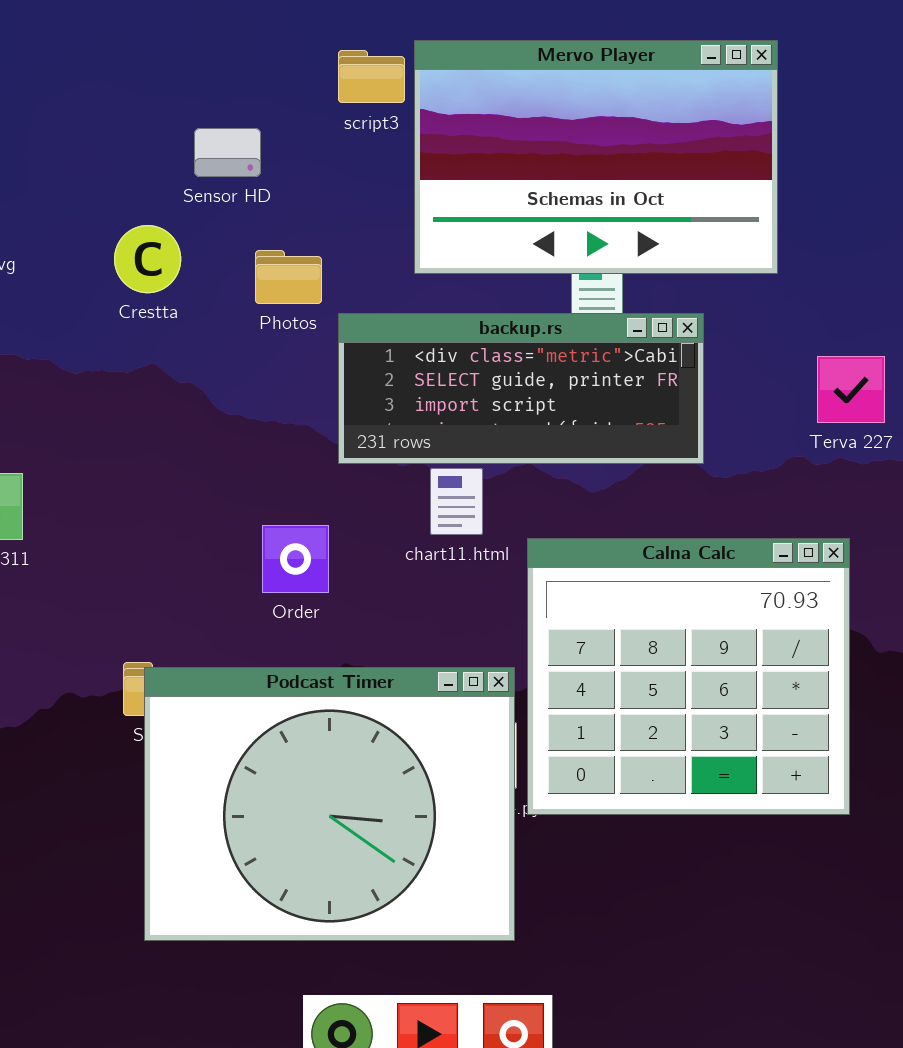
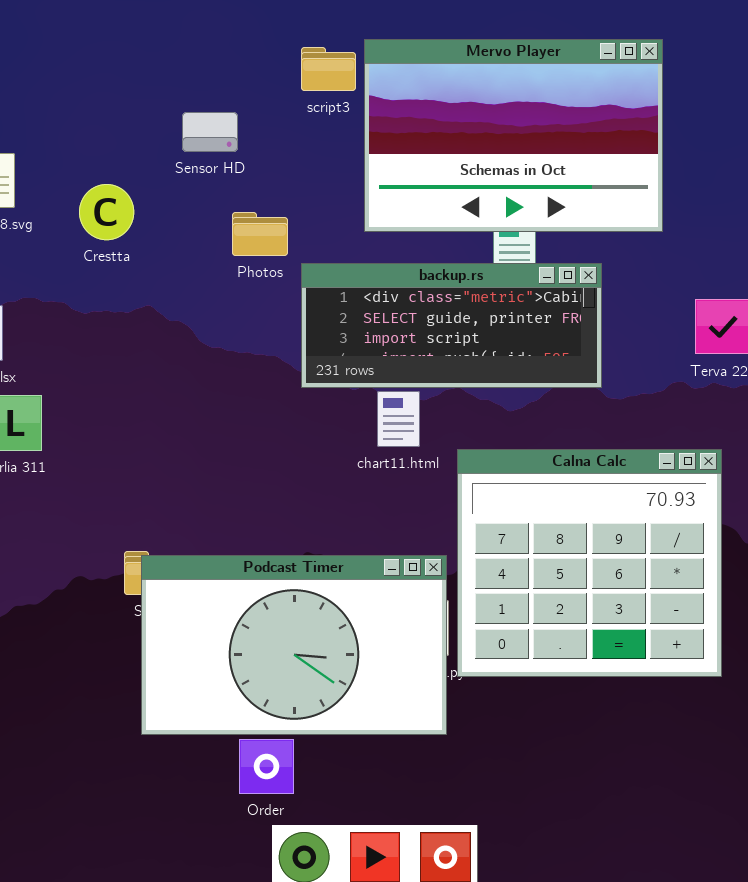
Crestta: [114,225,181,293] -> [79,184,134,240], moved
Order: [262,525,329,593] -> [239,739,294,794], moved
Podcast Timer: [144,667,515,941] -> [141,555,447,735], resized

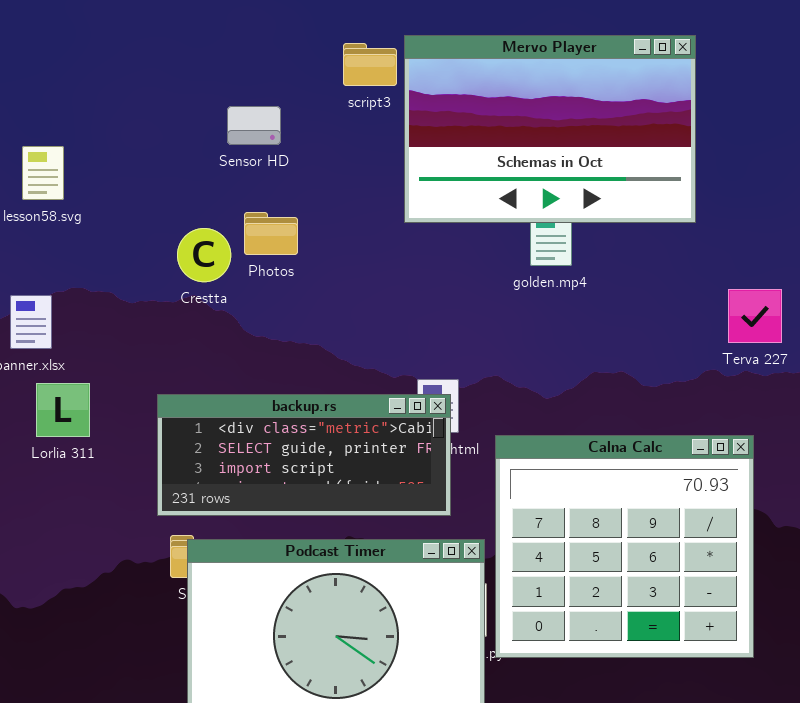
Crestta: [79,184,134,240] -> [177,228,231,282], moved
Photos: [232,212,288,256] -> [244,212,298,255], moved
backup.rs: [301,263,602,388] -> [157,394,451,516], moved

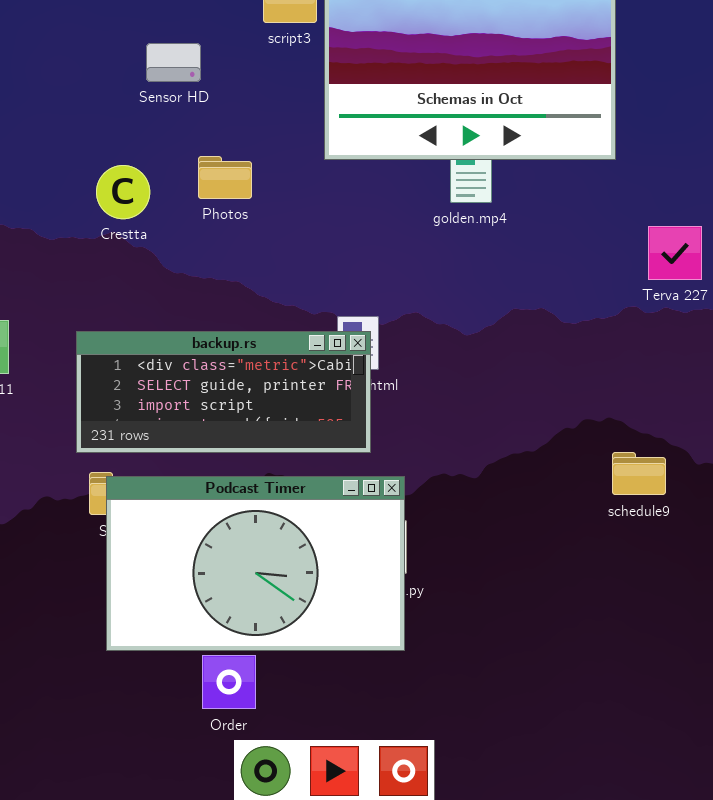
Photos: [244,212,298,255] -> [198,156,252,199], moved
Calna Calc: [495,435,754,658] -> none, closed

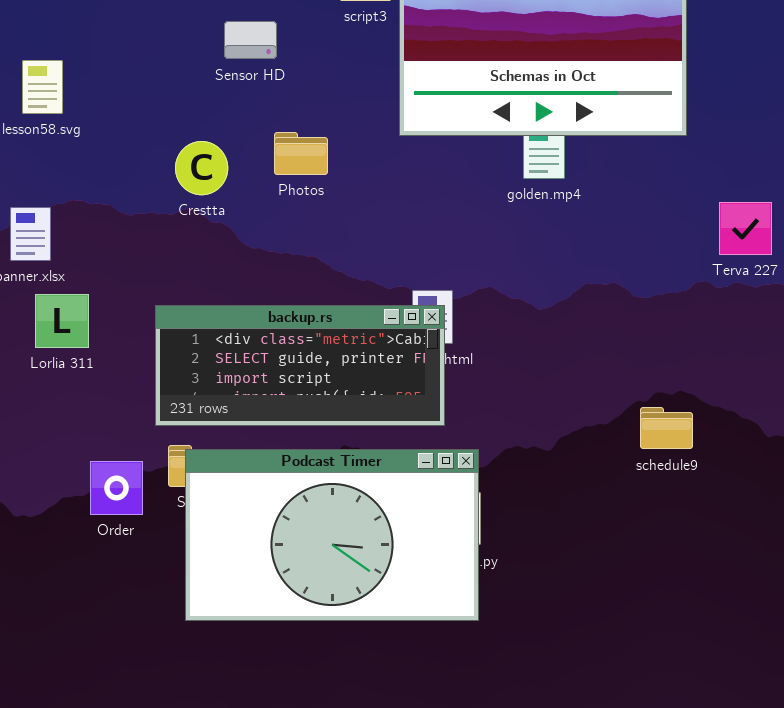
schedule9: [612,452,666,495] -> [640,407,693,449], moved
Order: [202,655,256,709] -> [90,461,143,515], moved

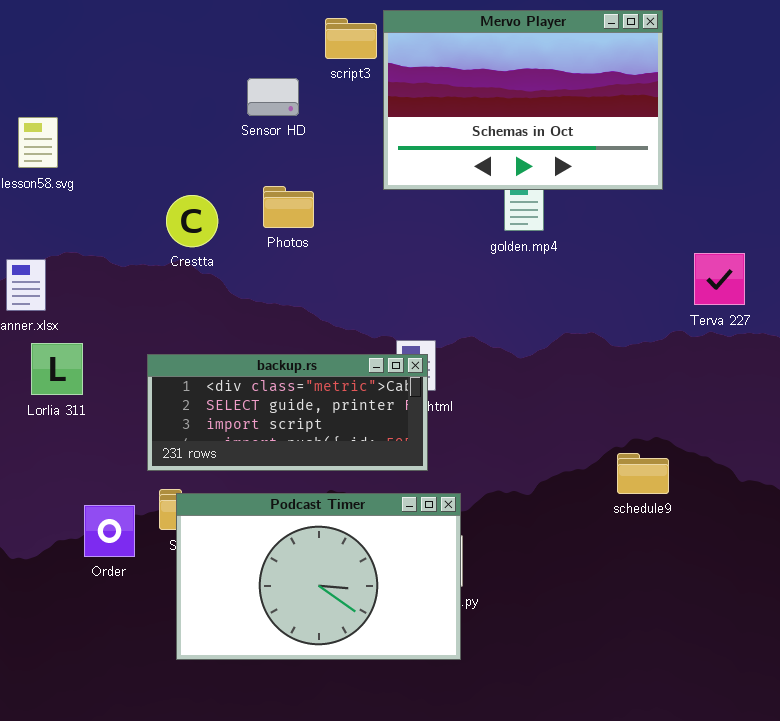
Sensor HD: [224,21,277,59] -> [247,78,299,116], moved

